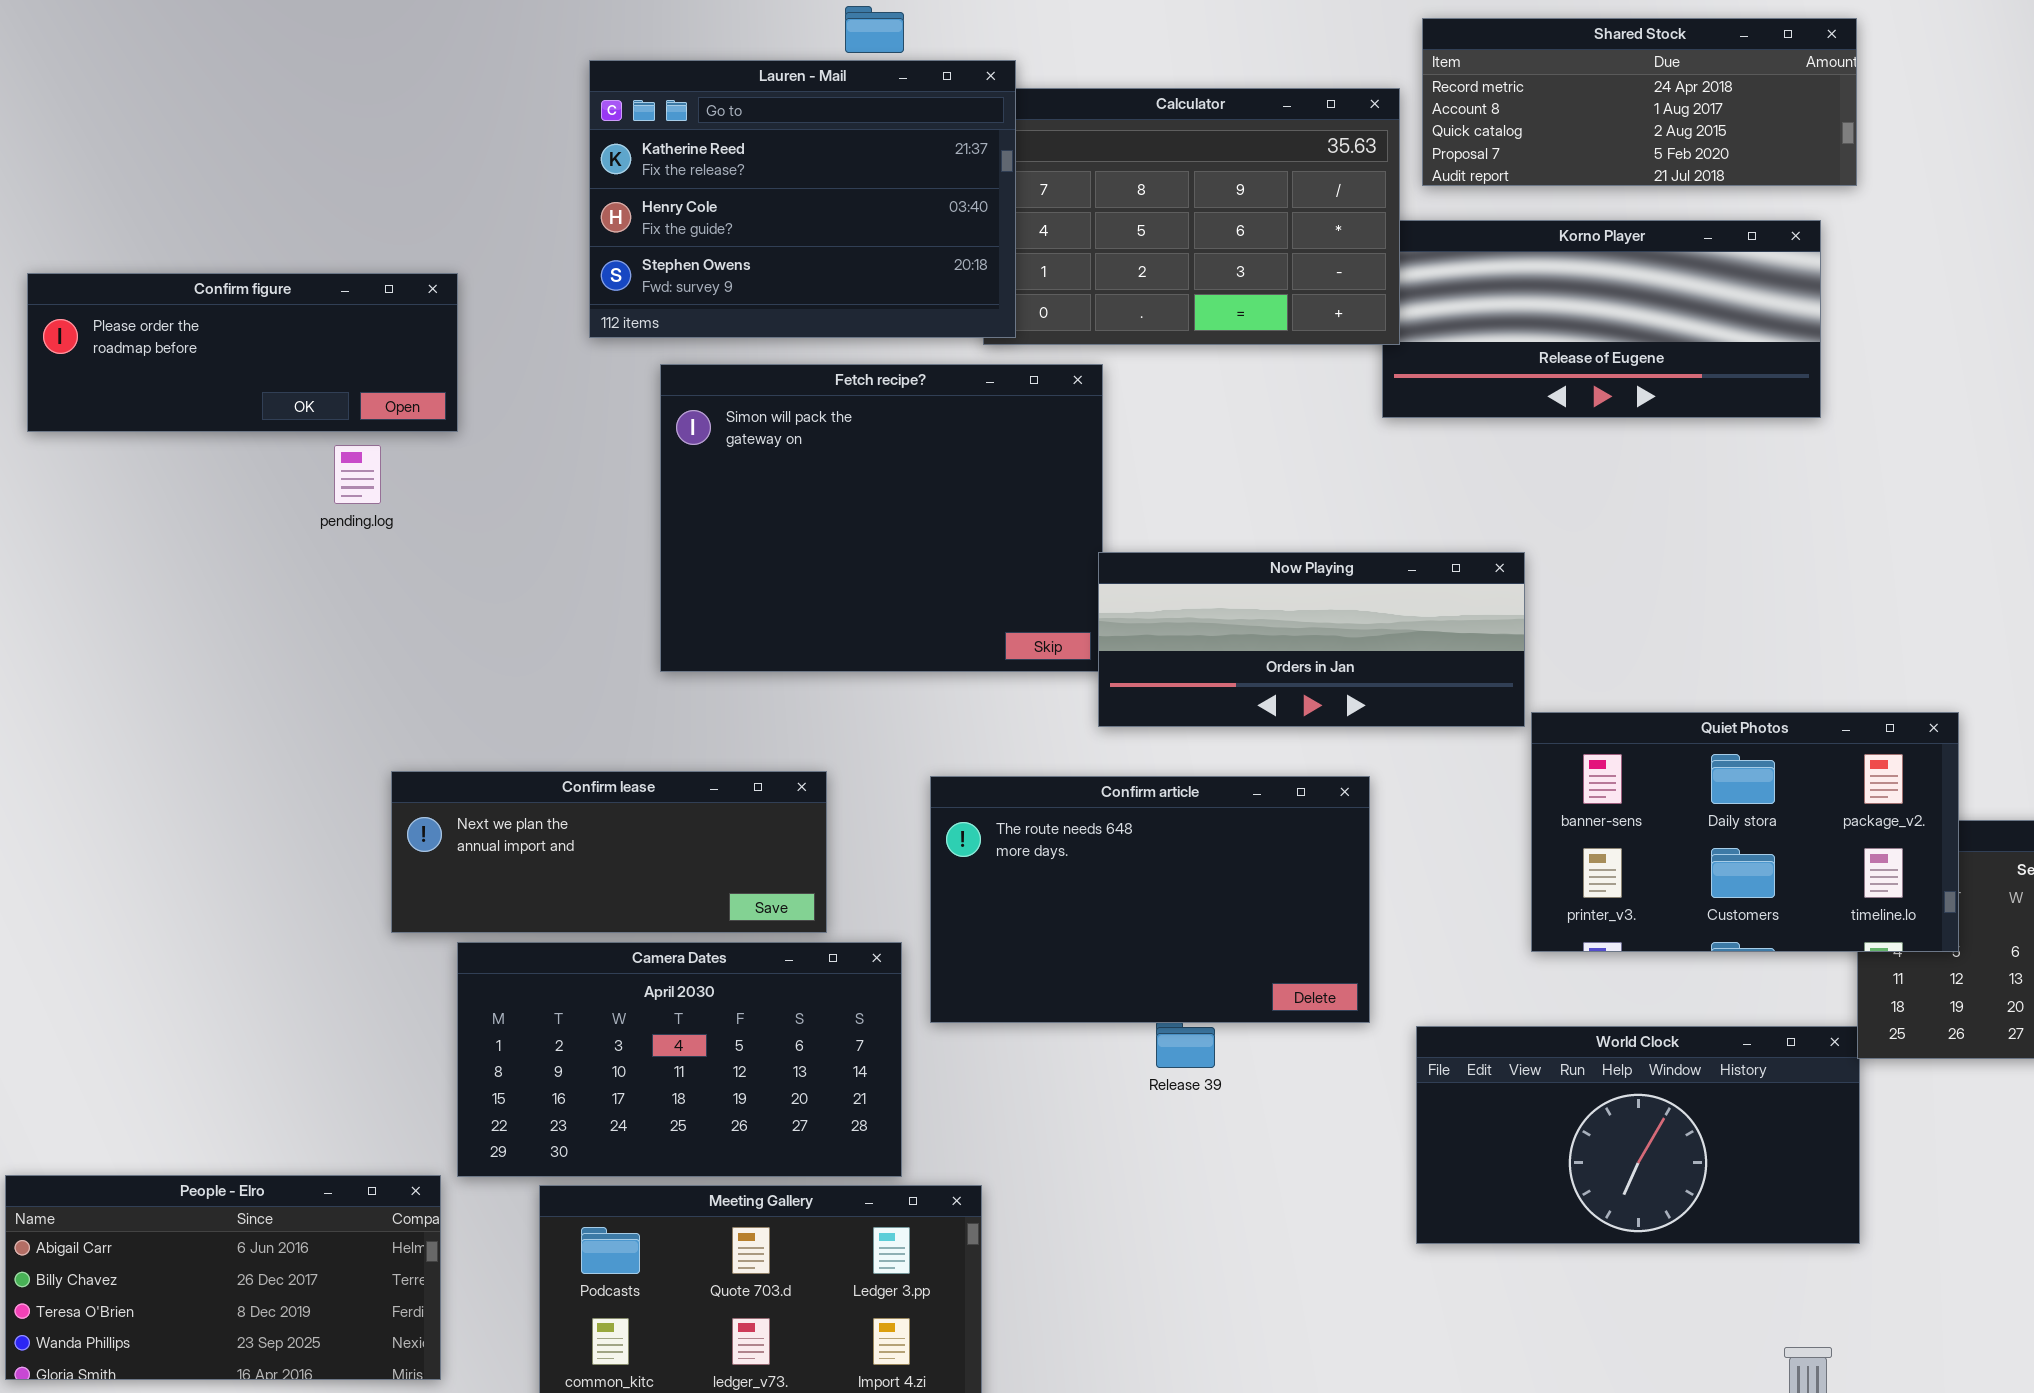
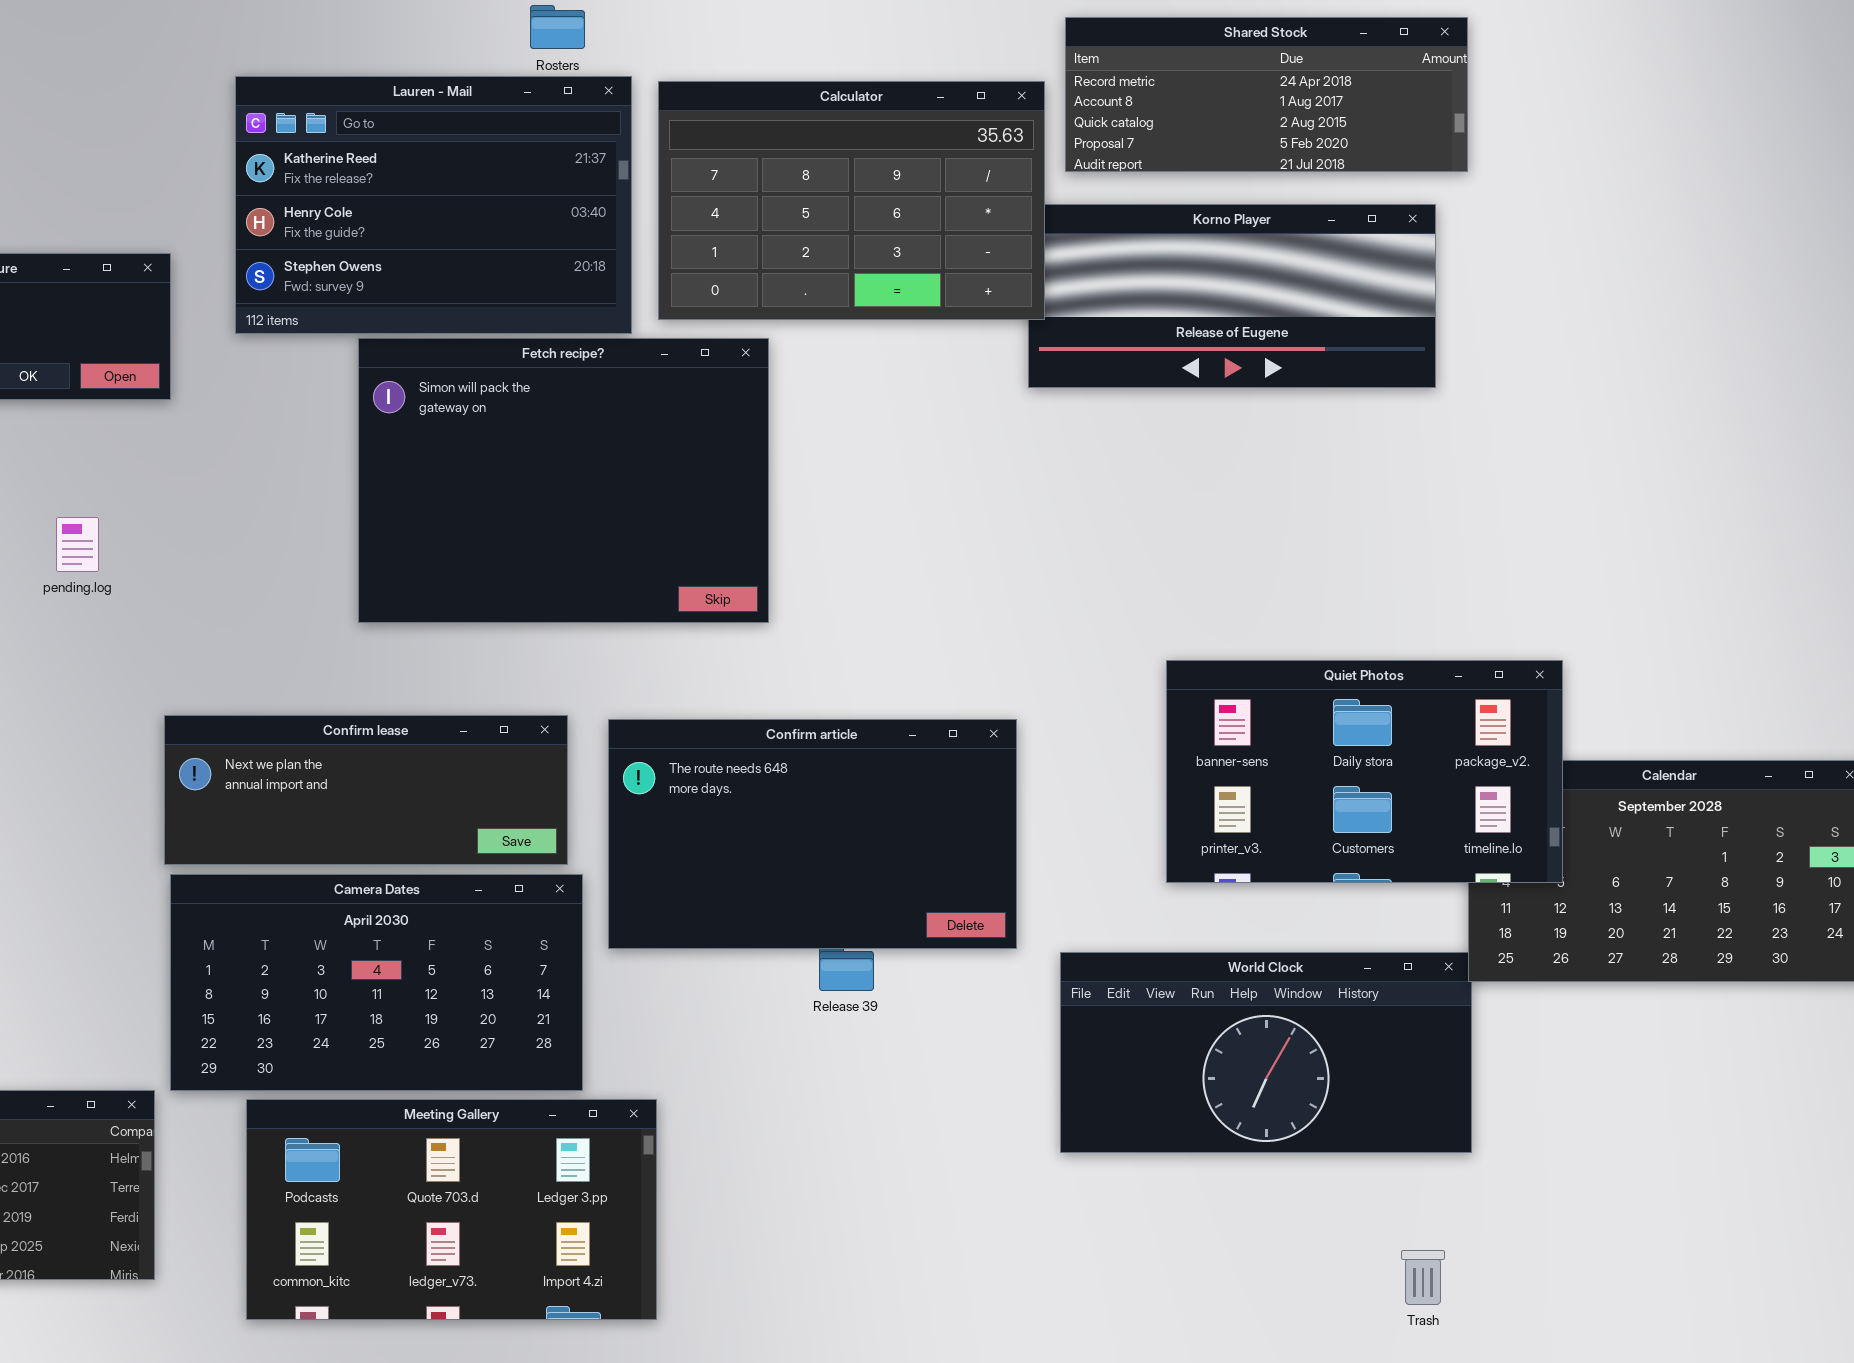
Lauren - Mail: [589,60,1016,338] -> [235,76,632,334], moved
pending.log: [334,445,381,504] -> [56,517,99,572], moved
Now Playing: [1098,552,1525,727] -> none, closed
Confirm lease: [391,771,827,933] -> [164,715,568,865], moved

